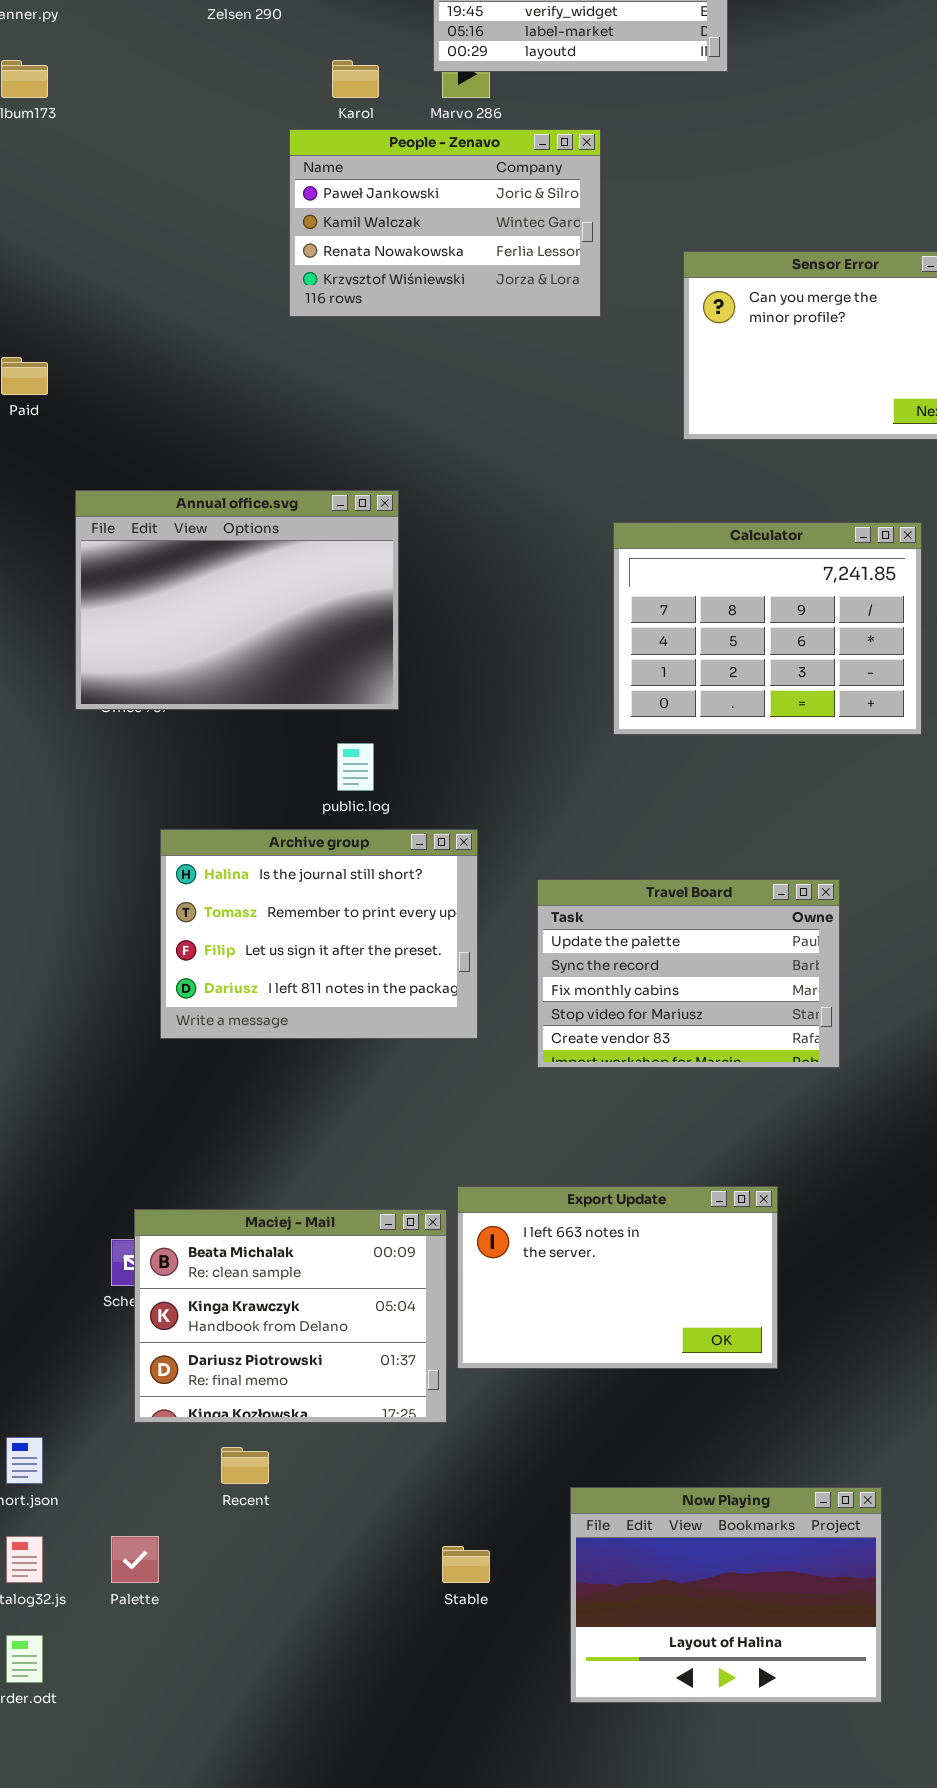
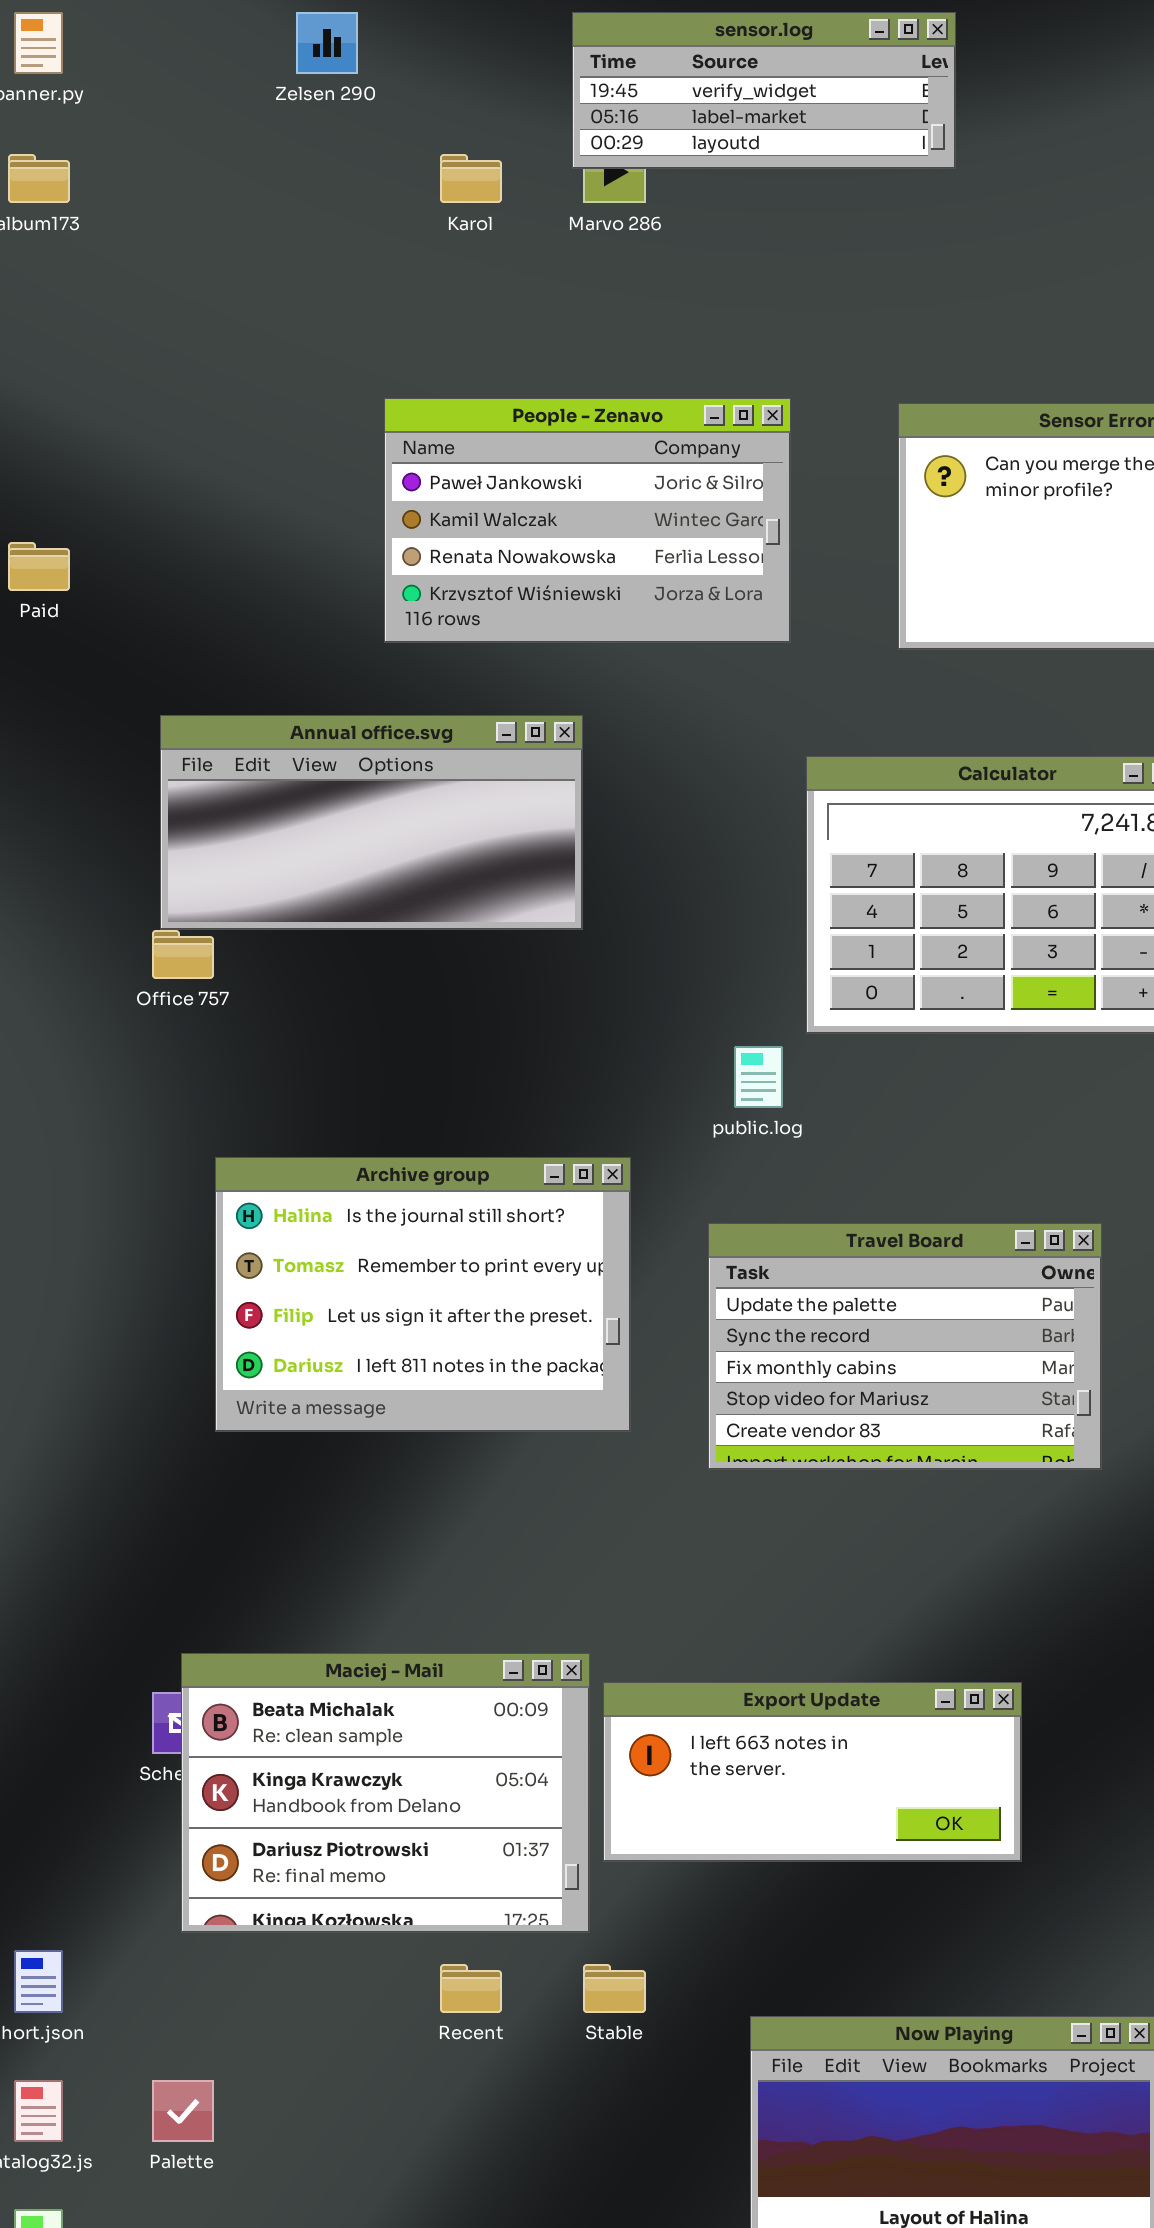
People - Zenavo: [289,129,601,317] -> [384,398,791,643], moved
Annual office.svg: [75,490,399,710] -> [160,715,583,930], moved, resized
public.log: [337,743,374,791] -> [734,1046,783,1108], moved
Export Update: [457,1186,778,1369] -> [603,1682,1022,1862], resized
Recent: [221,1447,269,1484] -> [440,1964,502,2013], moved
Stable: [442,1546,490,1583] -> [583,1964,646,2013], moved

